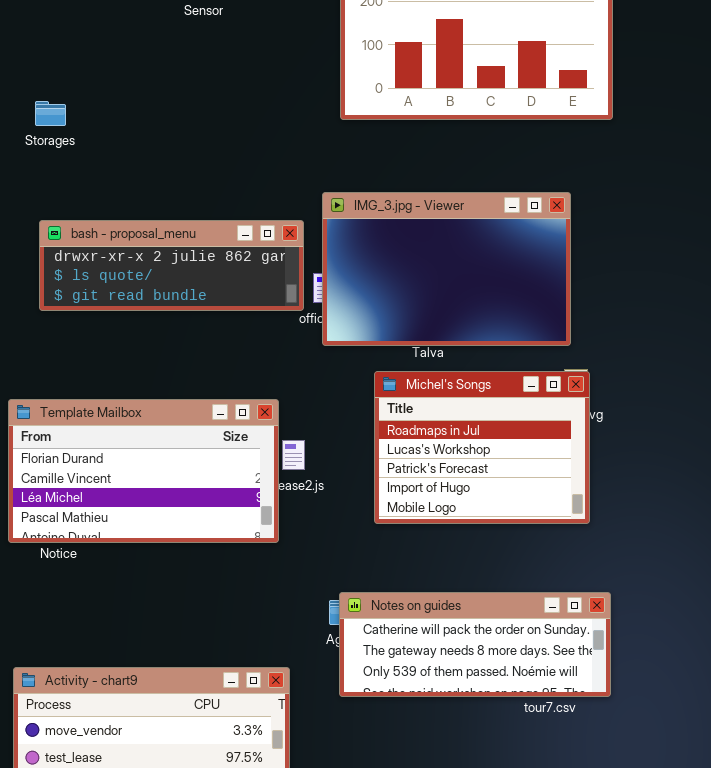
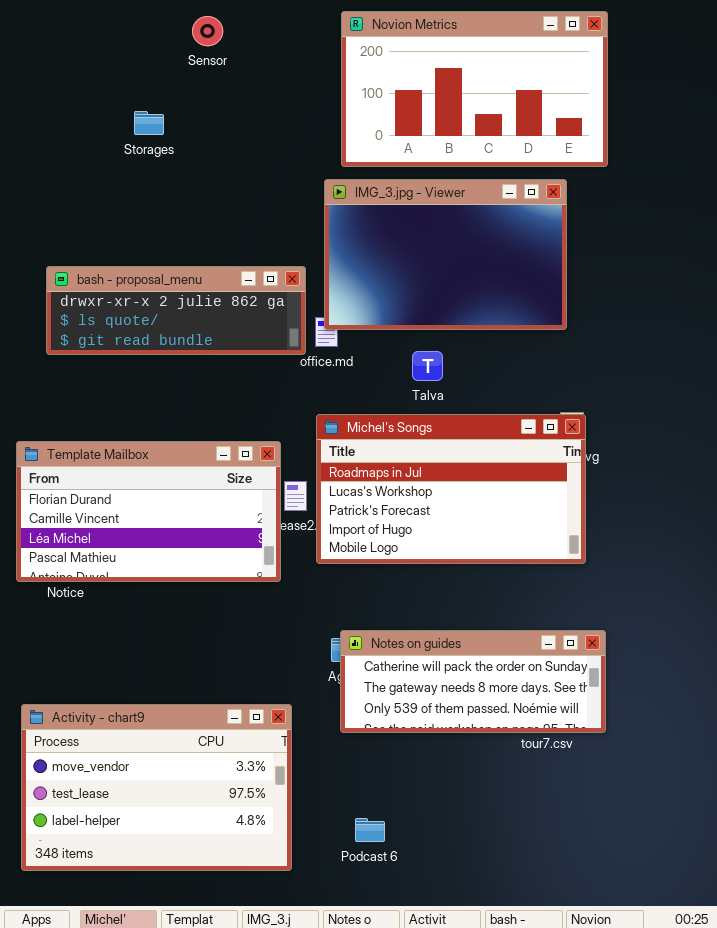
Storages: [35,101,66,126] -> [134,111,164,135], moved
IMG_3.jpg - Viewer: [322,192,571,346] -> [324,179,567,330], moved
Michel's Songs: [374,371,590,524] -> [316,414,586,564], resized

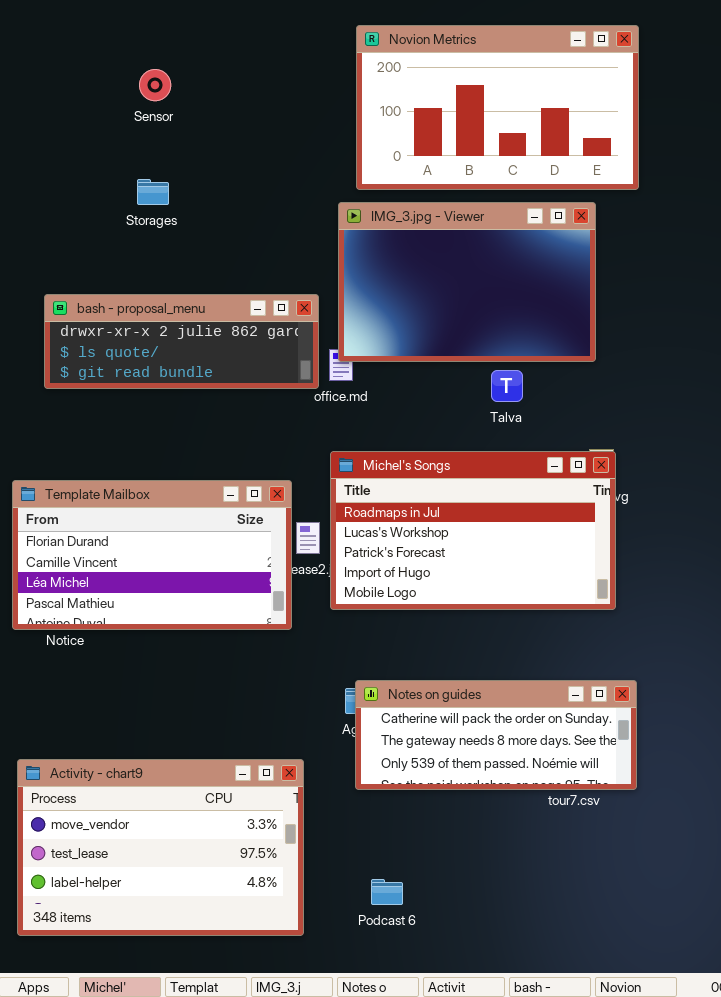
Sensor: [192,16,223,46] -> [139,69,171,101], moved
Storages: [134,111,164,135] -> [137,179,169,205], moved
Talva: [412,351,443,381] -> [491,370,523,402], moved

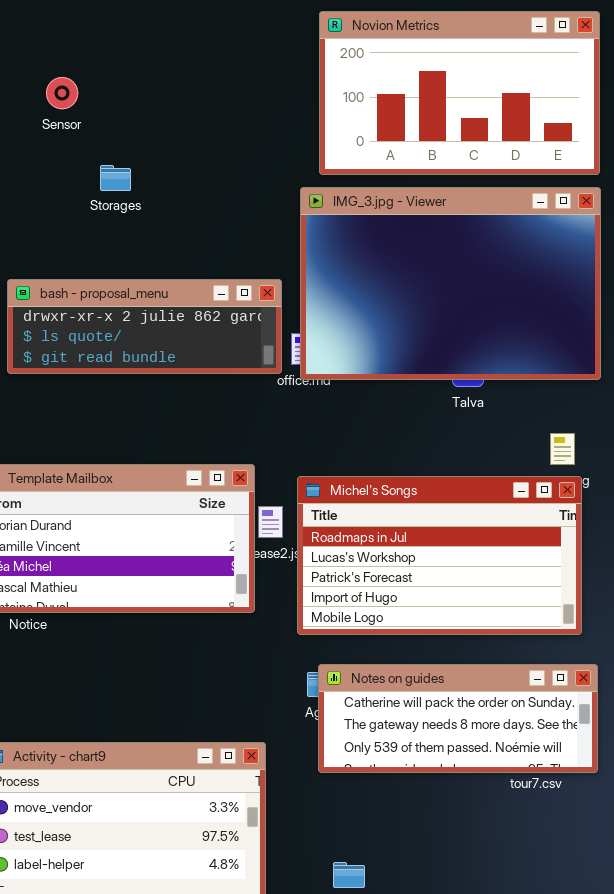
Sensor: [139,69,171,101] -> [46,77,78,109], moved
IMG_3.jpg - Viewer: [338,202,596,362] -> [300,187,601,380], resized
Michel's Songs: [330,451,616,610] -> [297,476,582,635], moved

